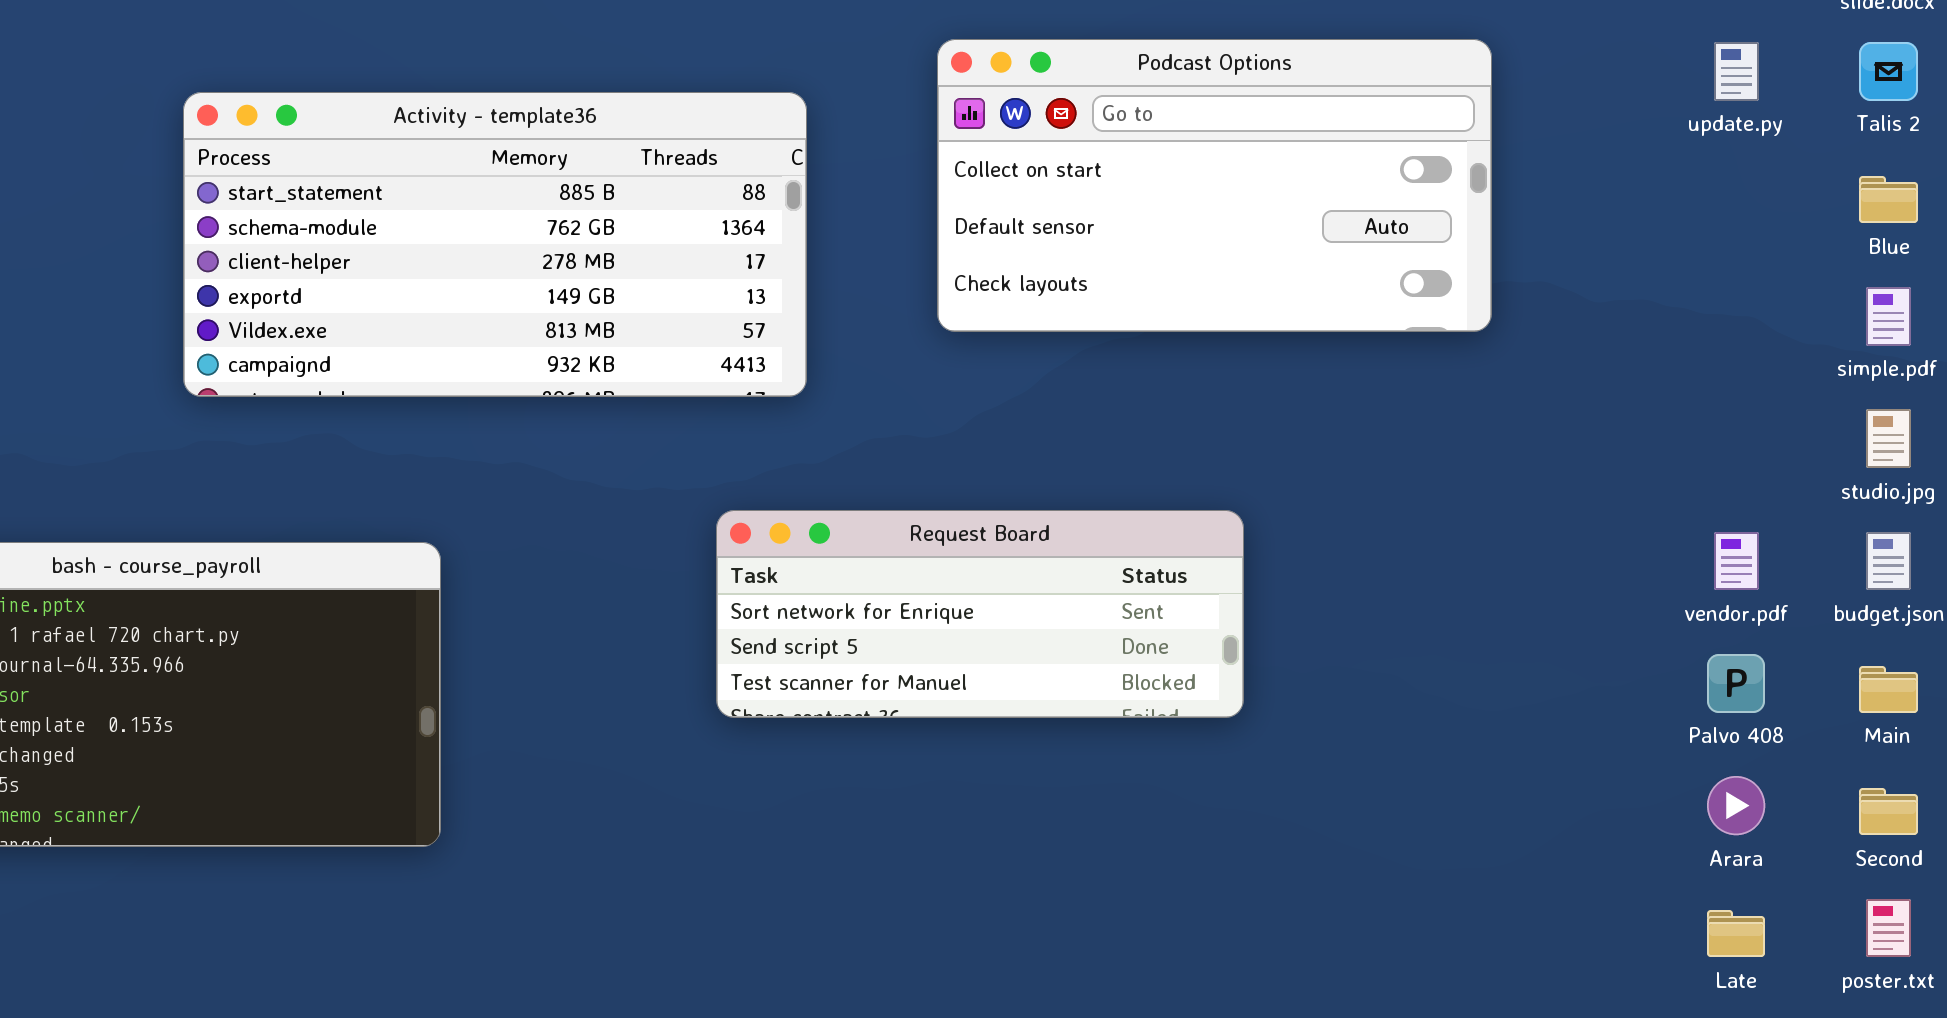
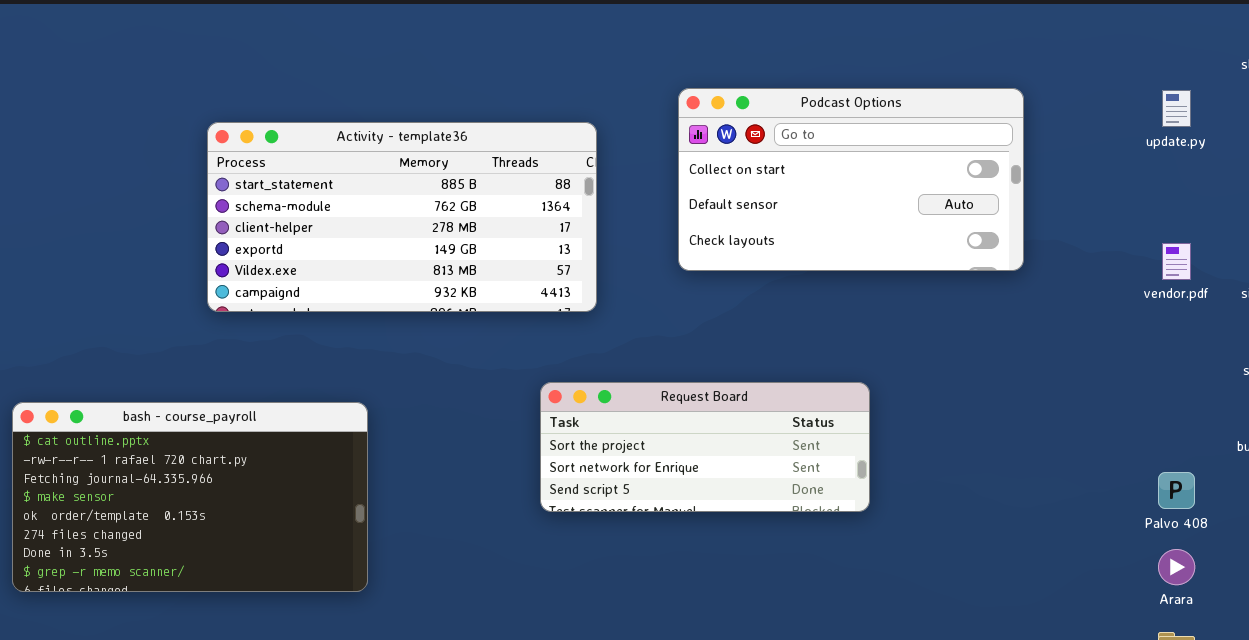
Request Board: [716,510,1244,718] -> [540,382,870,512], scrolled up 1 row
vendor.pdf: [1714,532,1759,590] -> [1162,243,1191,280], moved

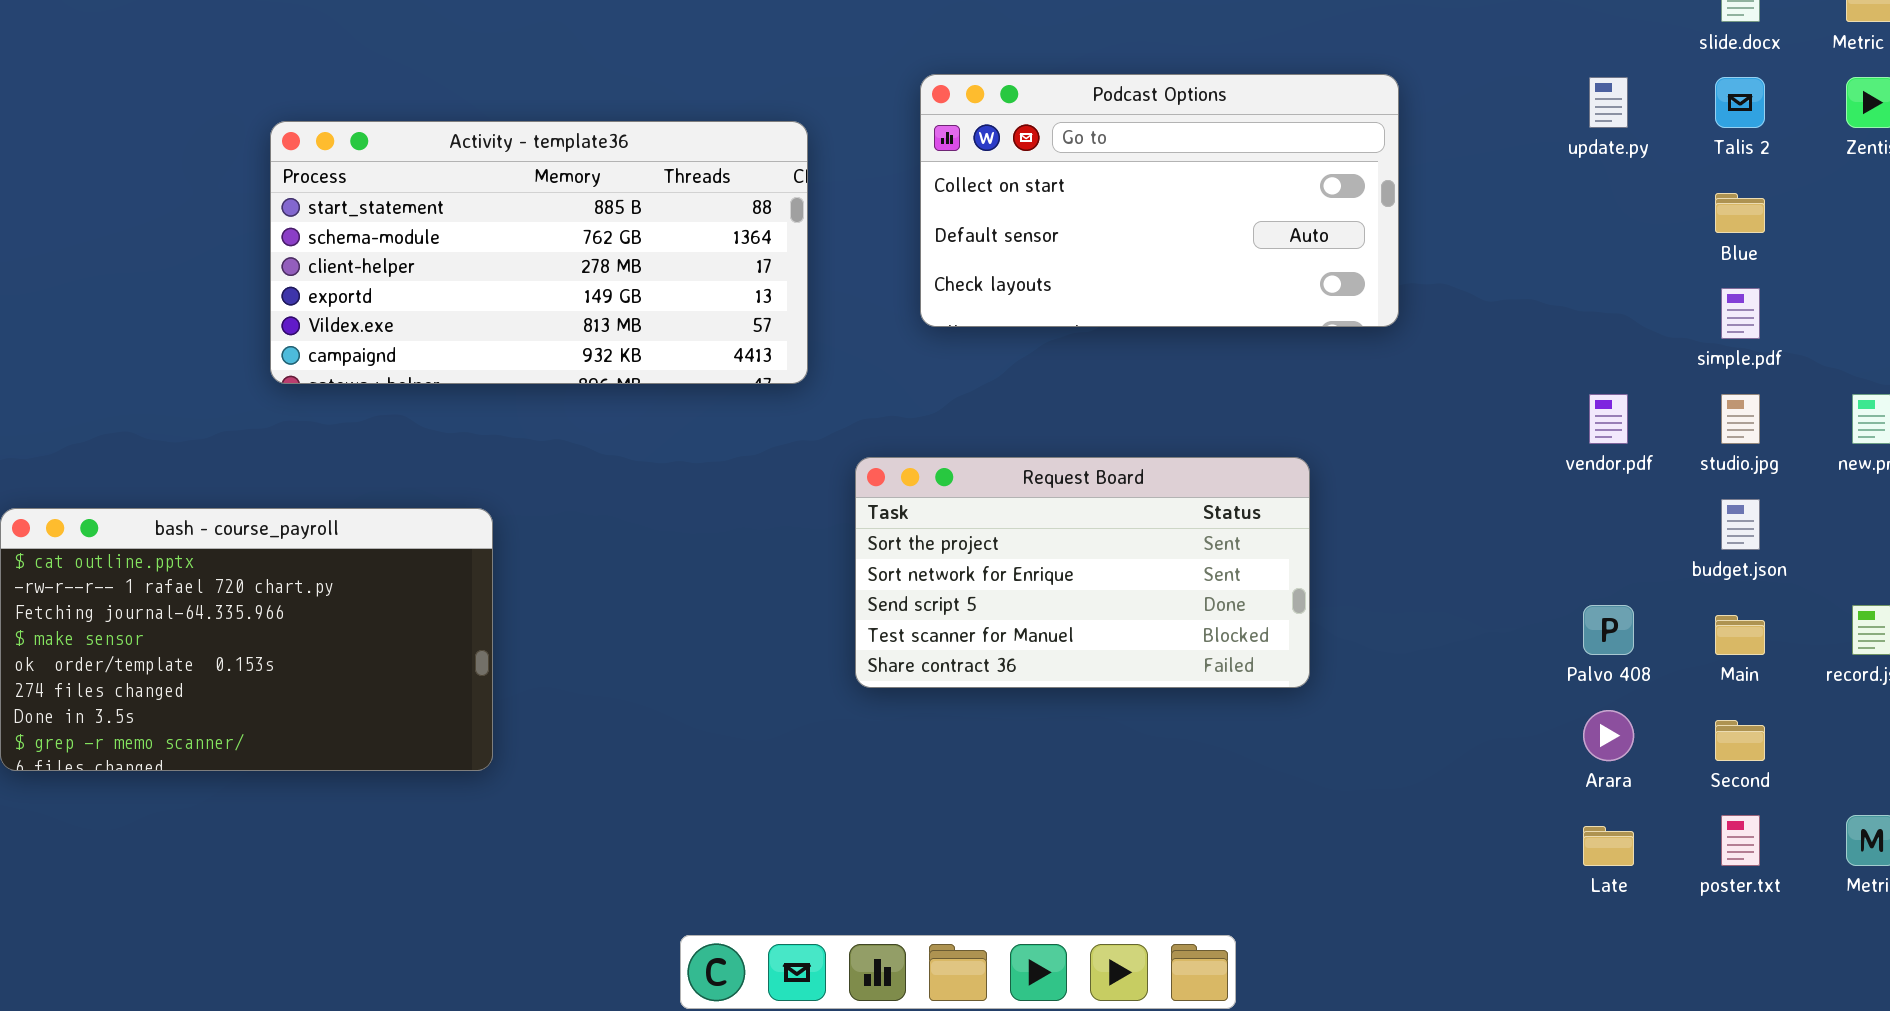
vendor.pdf: [1162,243,1191,280] -> [1589,394,1628,444], moved
Request Board: [540,382,870,512] -> [855,457,1310,688], moved, resized

